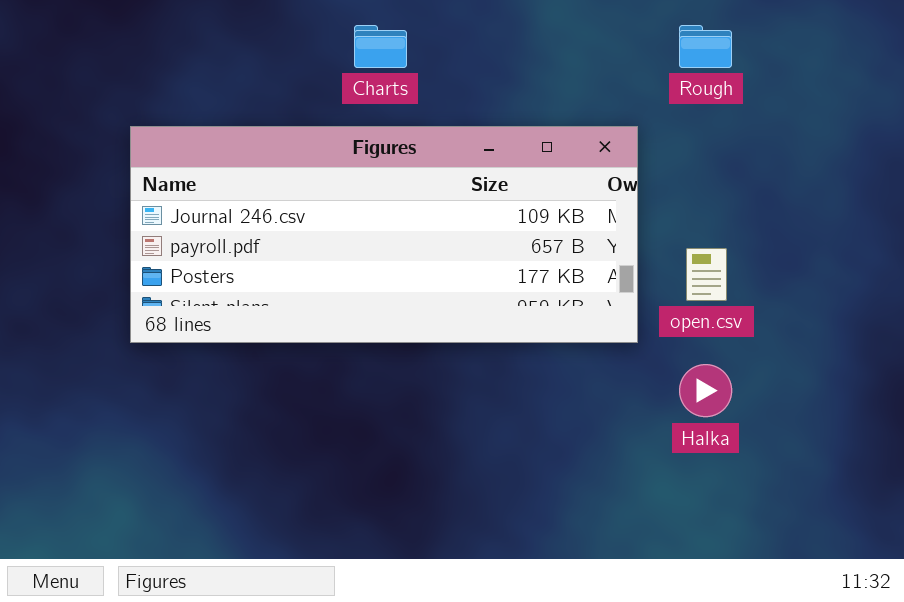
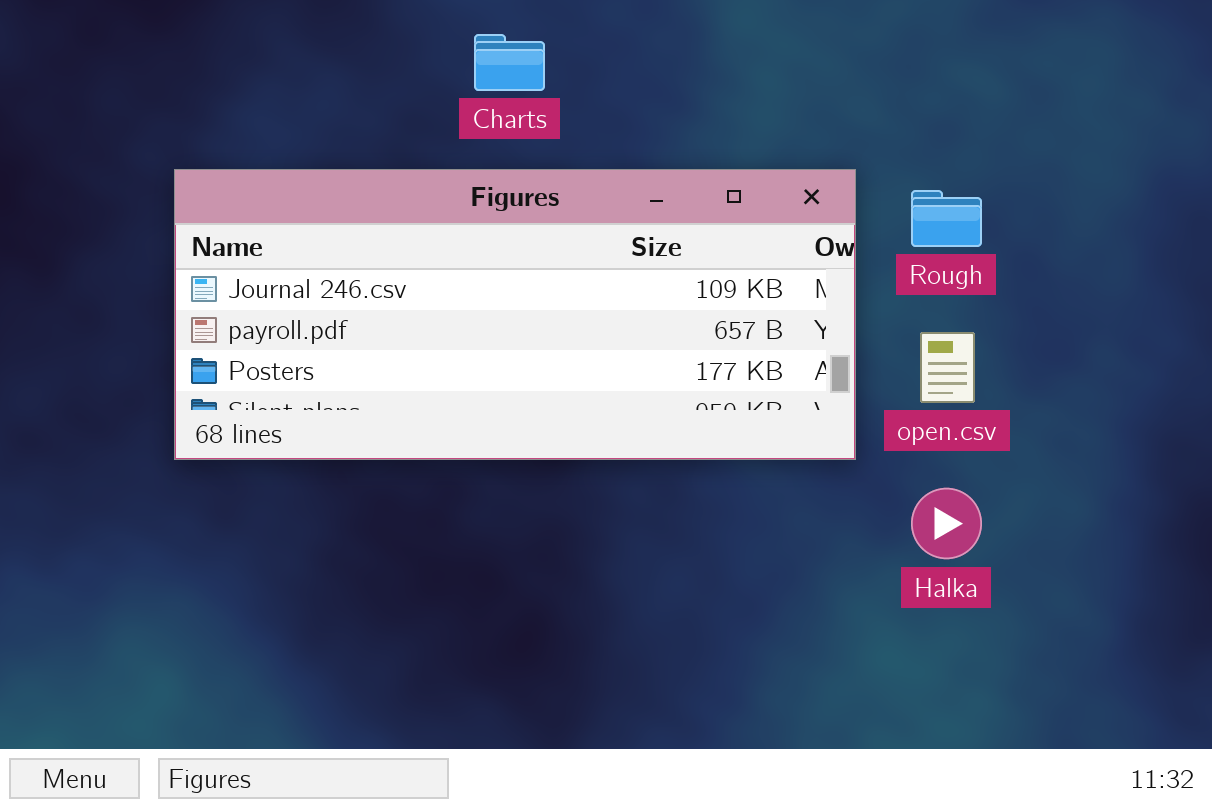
Rough: [679,25,732,68] -> [911,190,982,247], moved

